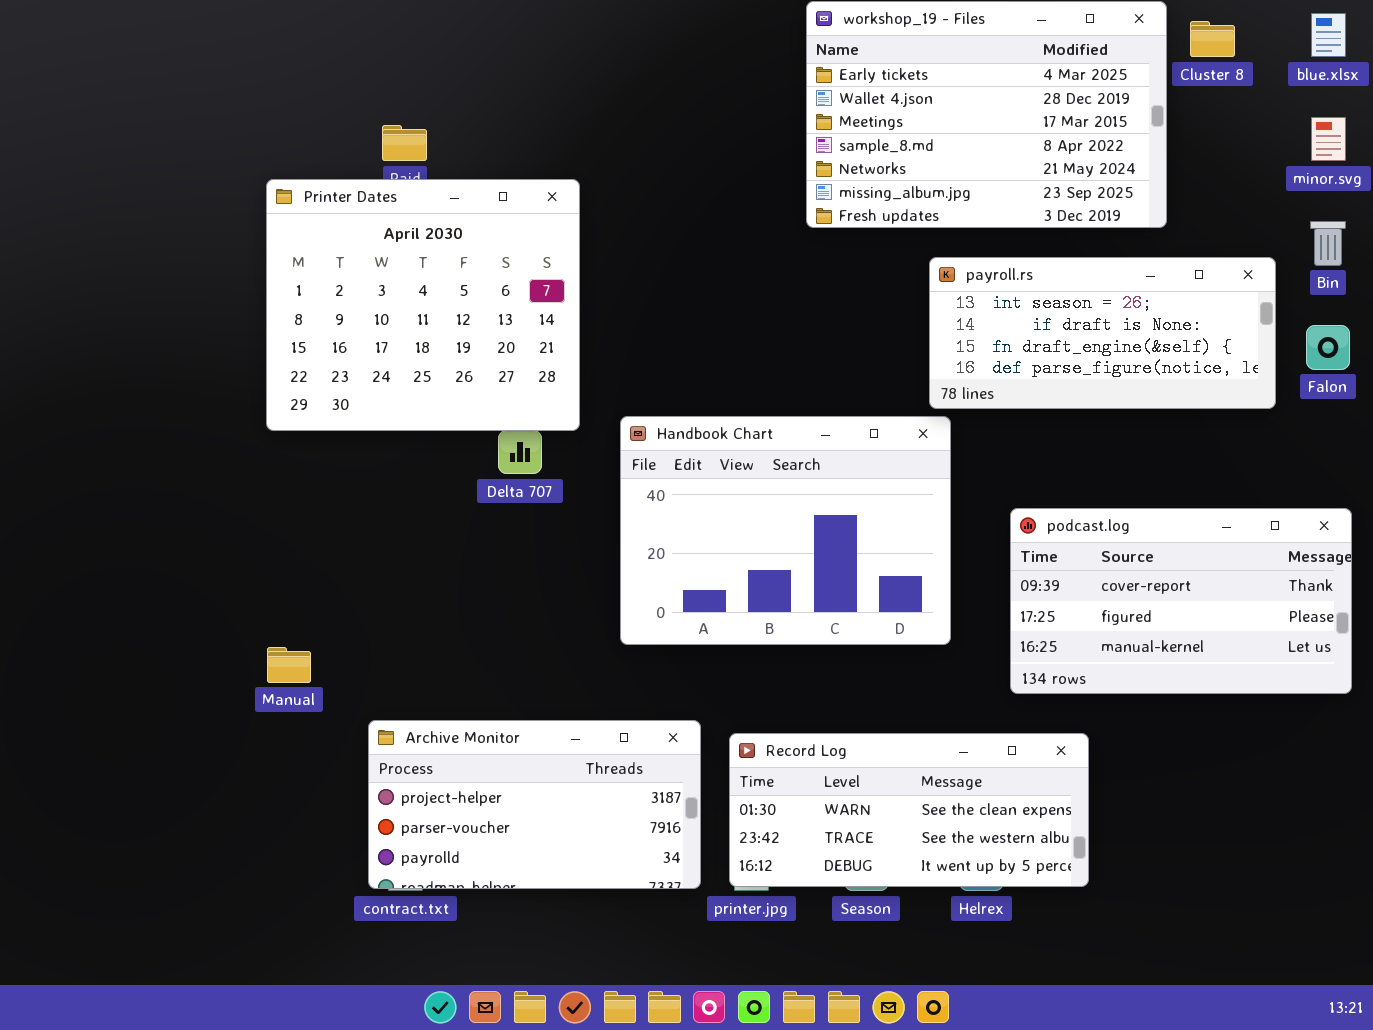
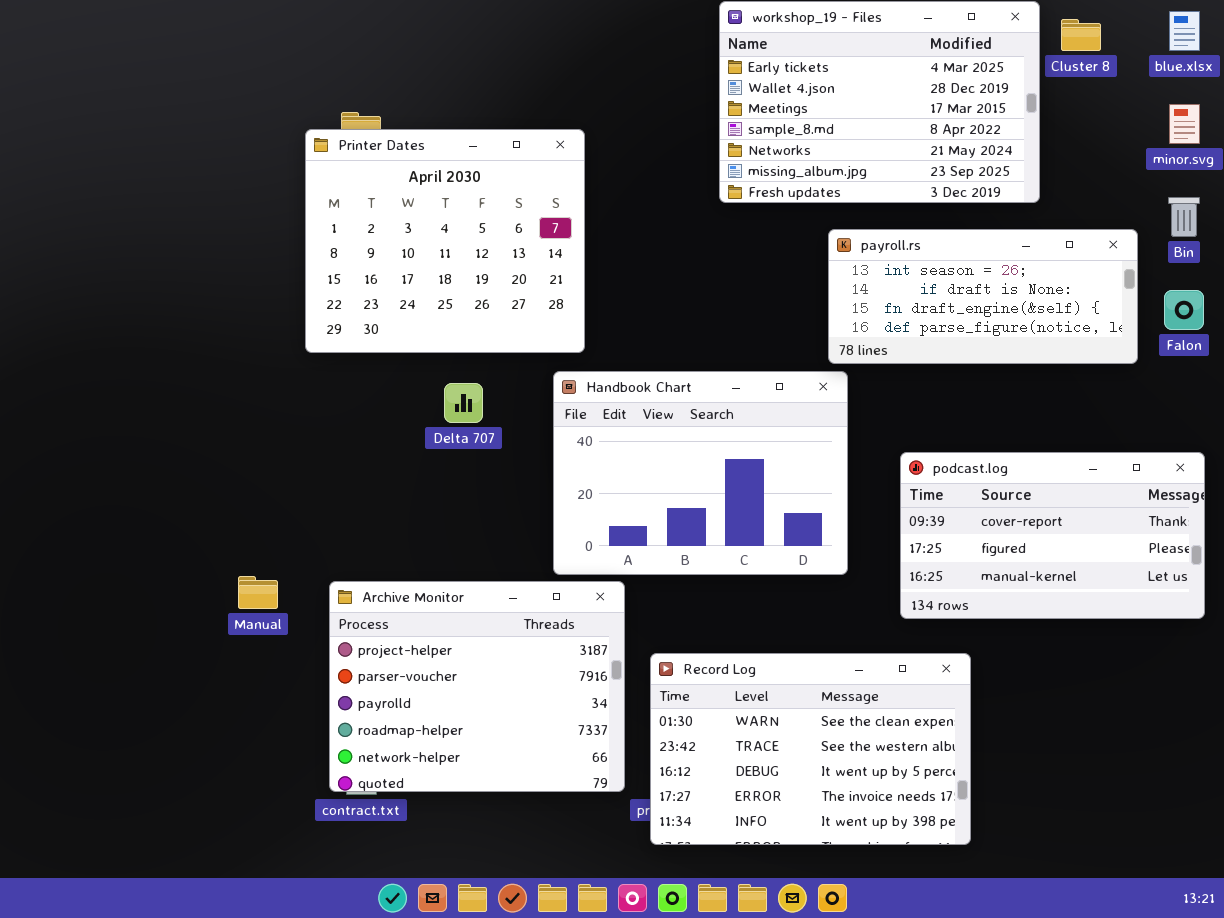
Printer Dates: [266,179,580,431] -> [305,129,585,353], moved
Archive Monitor: [368,720,701,889] -> [329,581,625,792], resized
Record Log: [729,733,1089,887] -> [650,653,971,845], resized

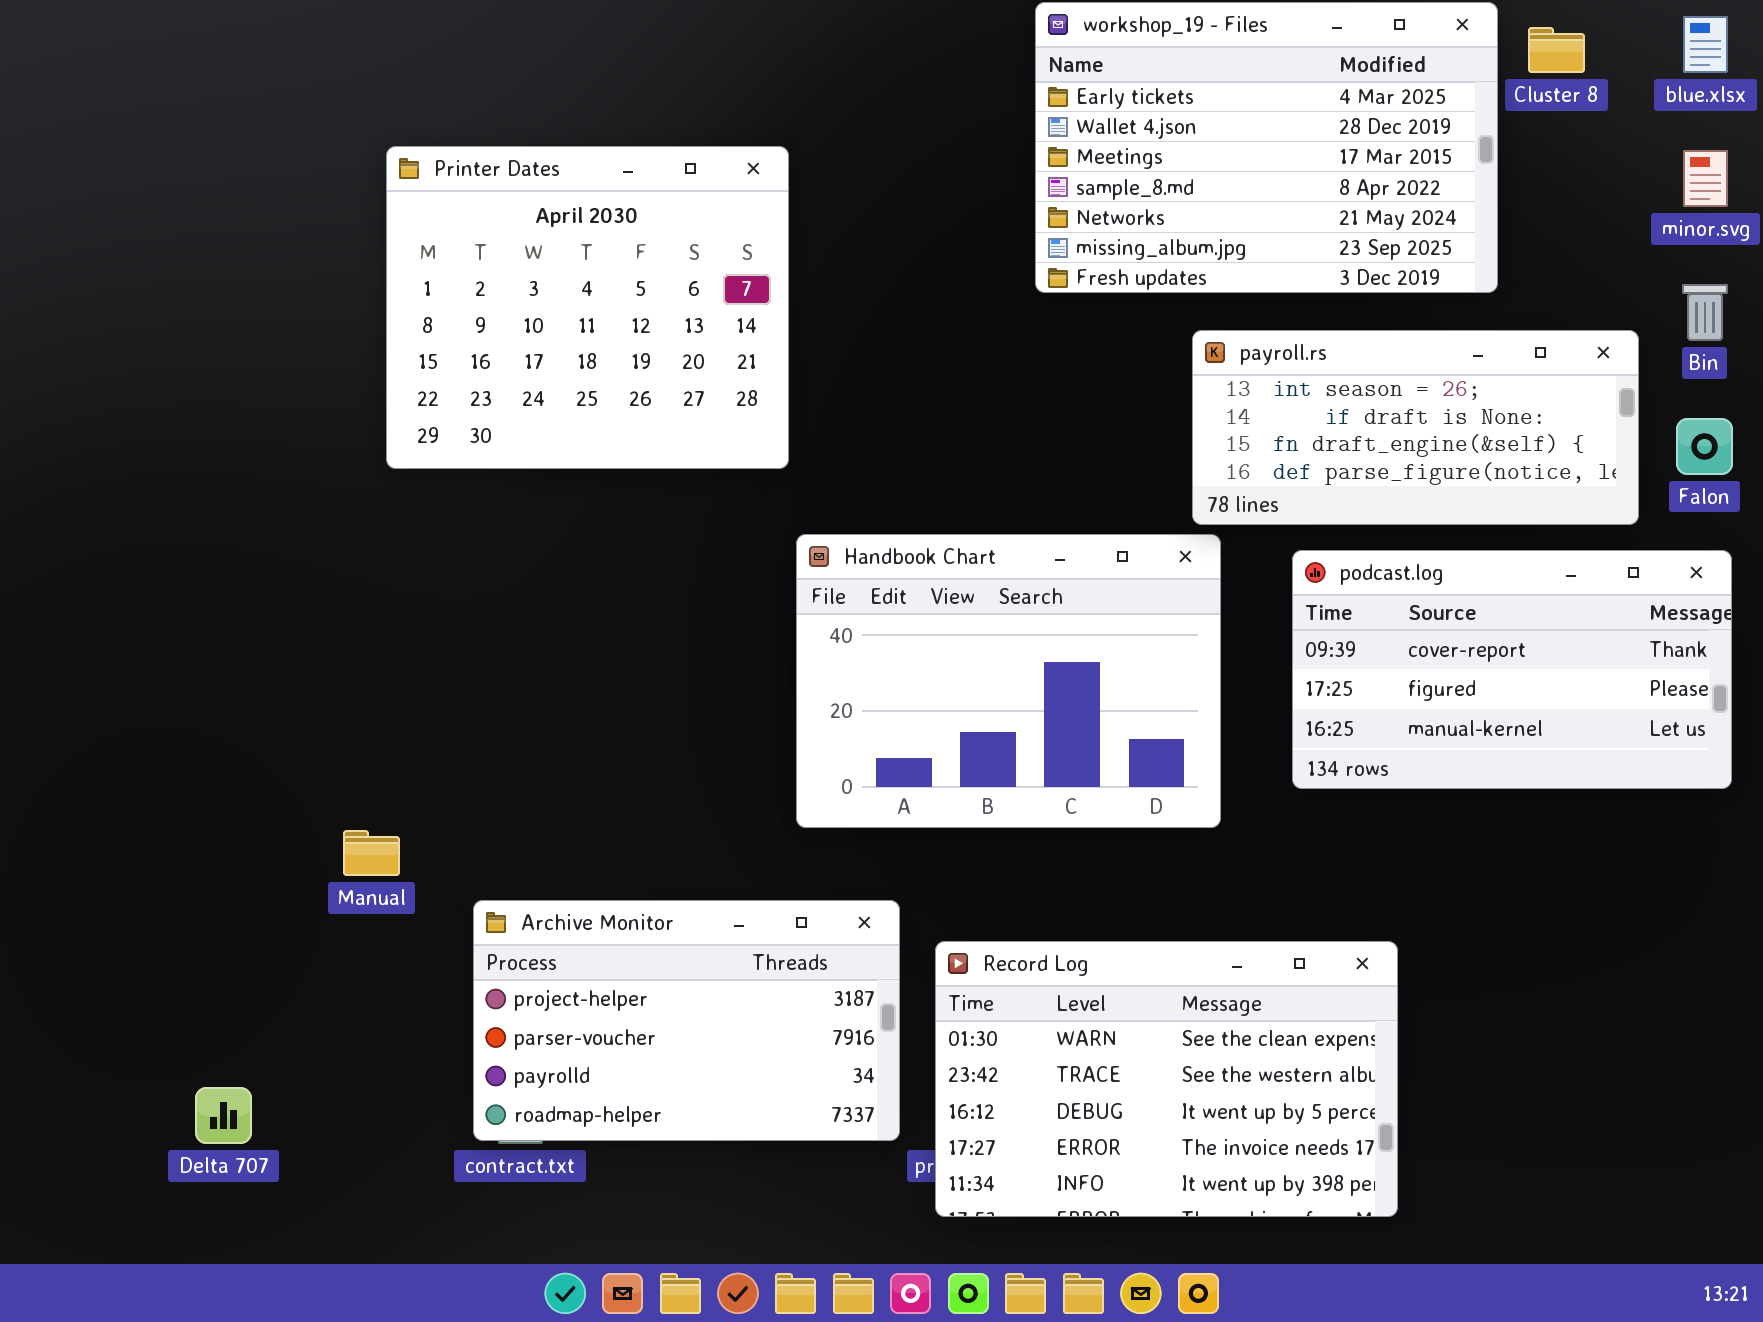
Printer Dates: [305,129,585,353] -> [386,146,789,469], moved
Delta 707: [444,383,483,423] -> [195,1087,252,1144], moved
podcast.log: [900,452,1205,619] -> [1292,550,1732,789], moved
Archive Monitor: [329,581,625,792] -> [473,900,900,1141], resized

